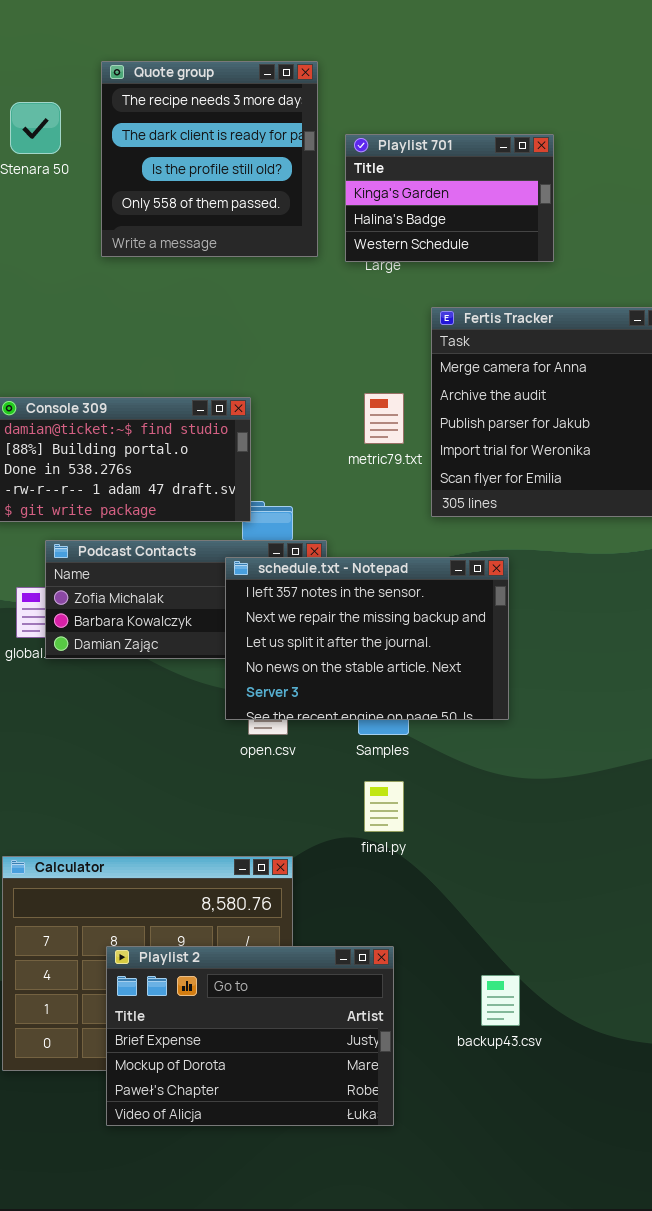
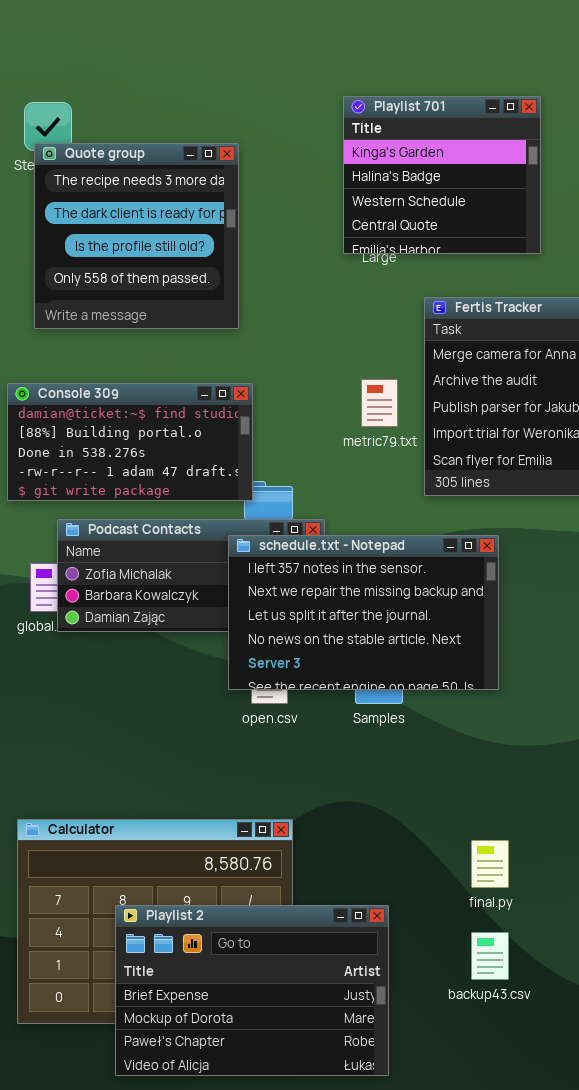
Quote group: [101,61,318,257] -> [34,143,239,329], moved
Playlist 701: [345,134,554,262] -> [343,96,541,254], resized
final.py: [364,781,404,832] -> [471,840,509,888], moved

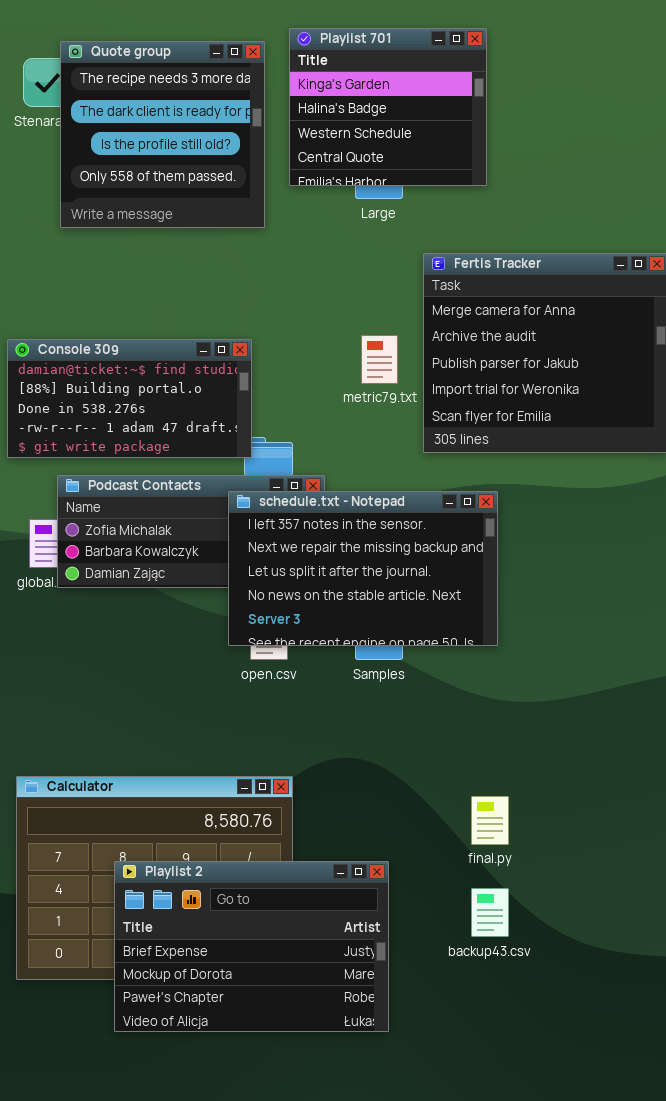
Playlist 701: [343,96,541,254] -> [289,28,487,186], moved
Quote group: [34,143,239,329] -> [60,41,265,228], moved

